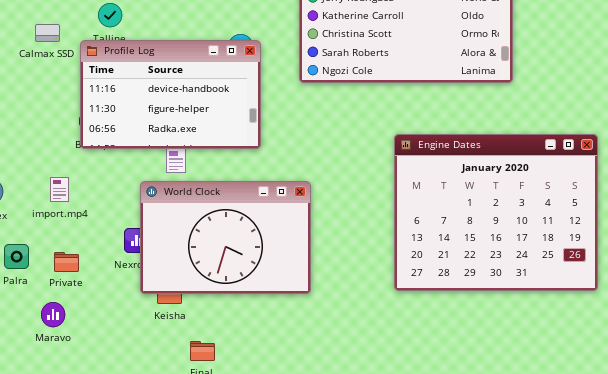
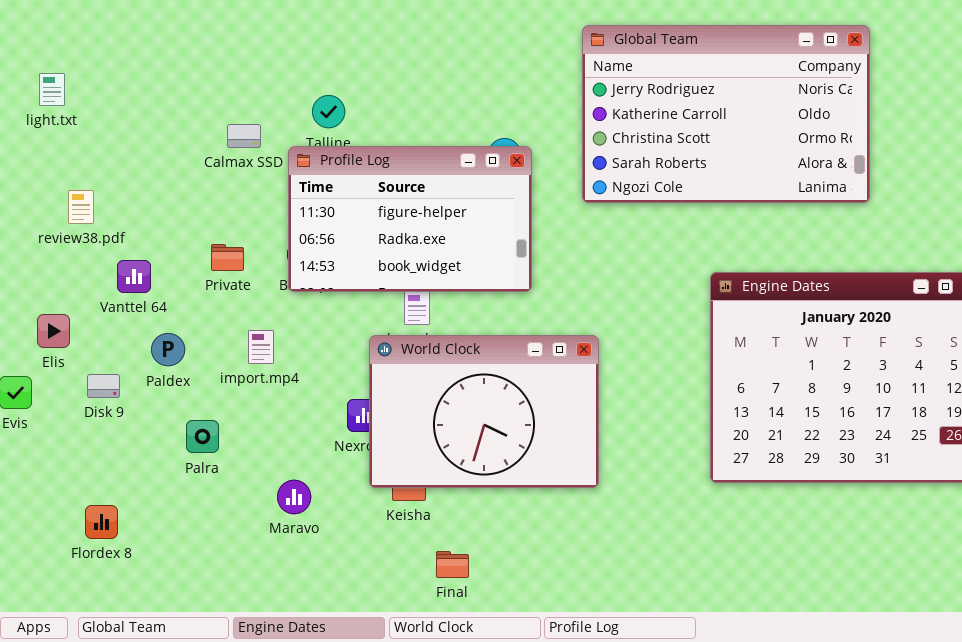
Profile Log: [80,40,261,149] -> [288,146,532,292], scrolled down 1 row
Private: [54,252,79,272] -> [211,244,244,271], moved
Maravo: [41,302,65,327] -> [277,480,311,514], moved

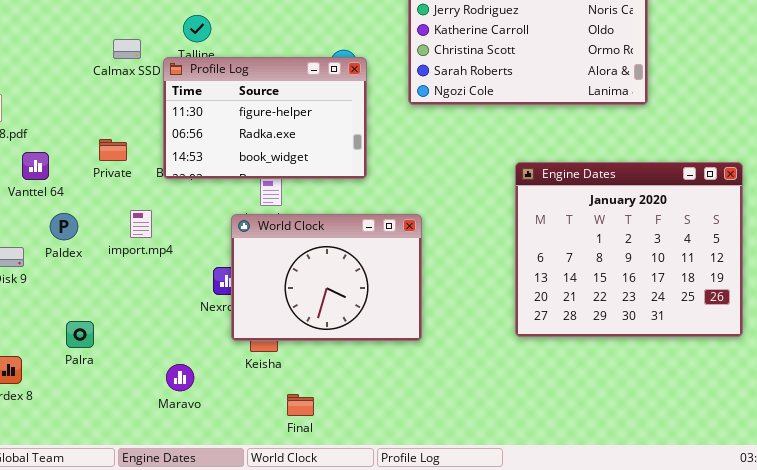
Palra: [186,420,219,453] -> [66,321,94,348], moved
Maravo: [277,480,311,514] -> [166,364,194,391], moved

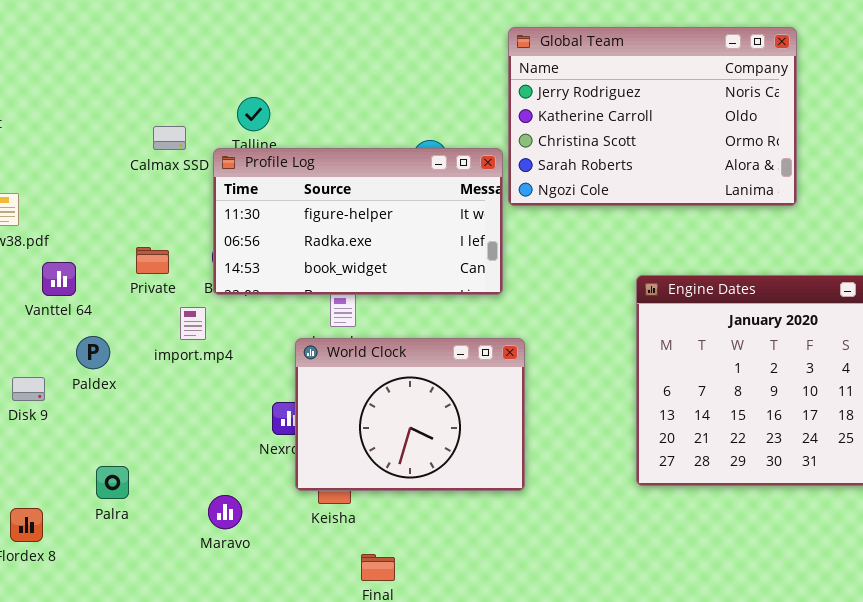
Profile Log: [163,57,367,179] -> [213,148,503,295], resized
import.mp4: [130,210,152,238] -> [180,307,206,340], moved
Maravo: [166,364,194,391] -> [208,495,242,529], moved

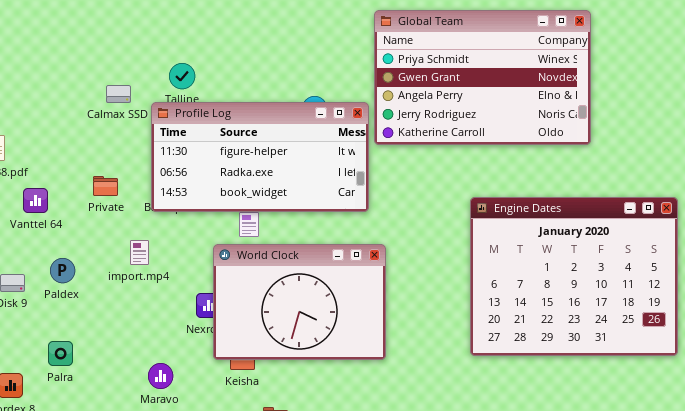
Global Team: [508,27,797,206] -> [374,10,591,145], scrolled up 3 rows
import.mp4: [180,307,206,340] -> [130,240,149,265], moved
Paldex: [76,336,110,369] -> [50,258,75,283], moved
Palra: [96,466,129,499] -> [48,341,73,366], moved

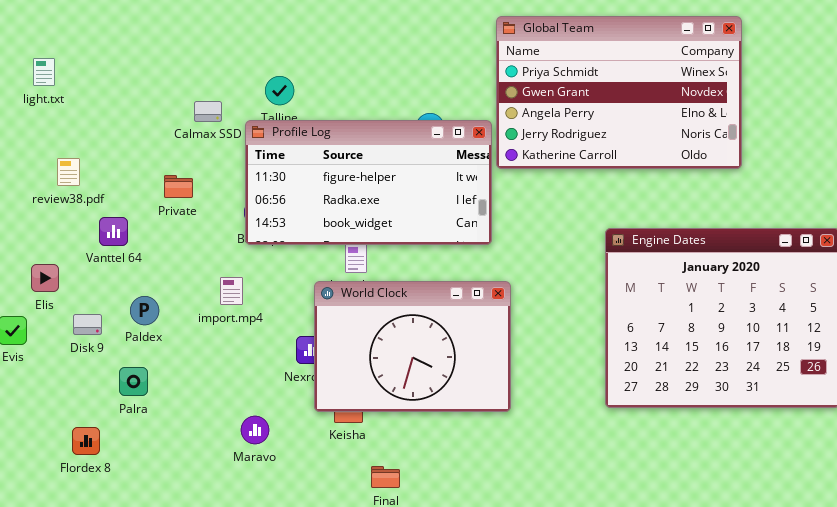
Private: [93,176,118,196] -> [164,175,193,198], moved
Palra: [48,341,73,366] -> [119,367,148,396], moved

